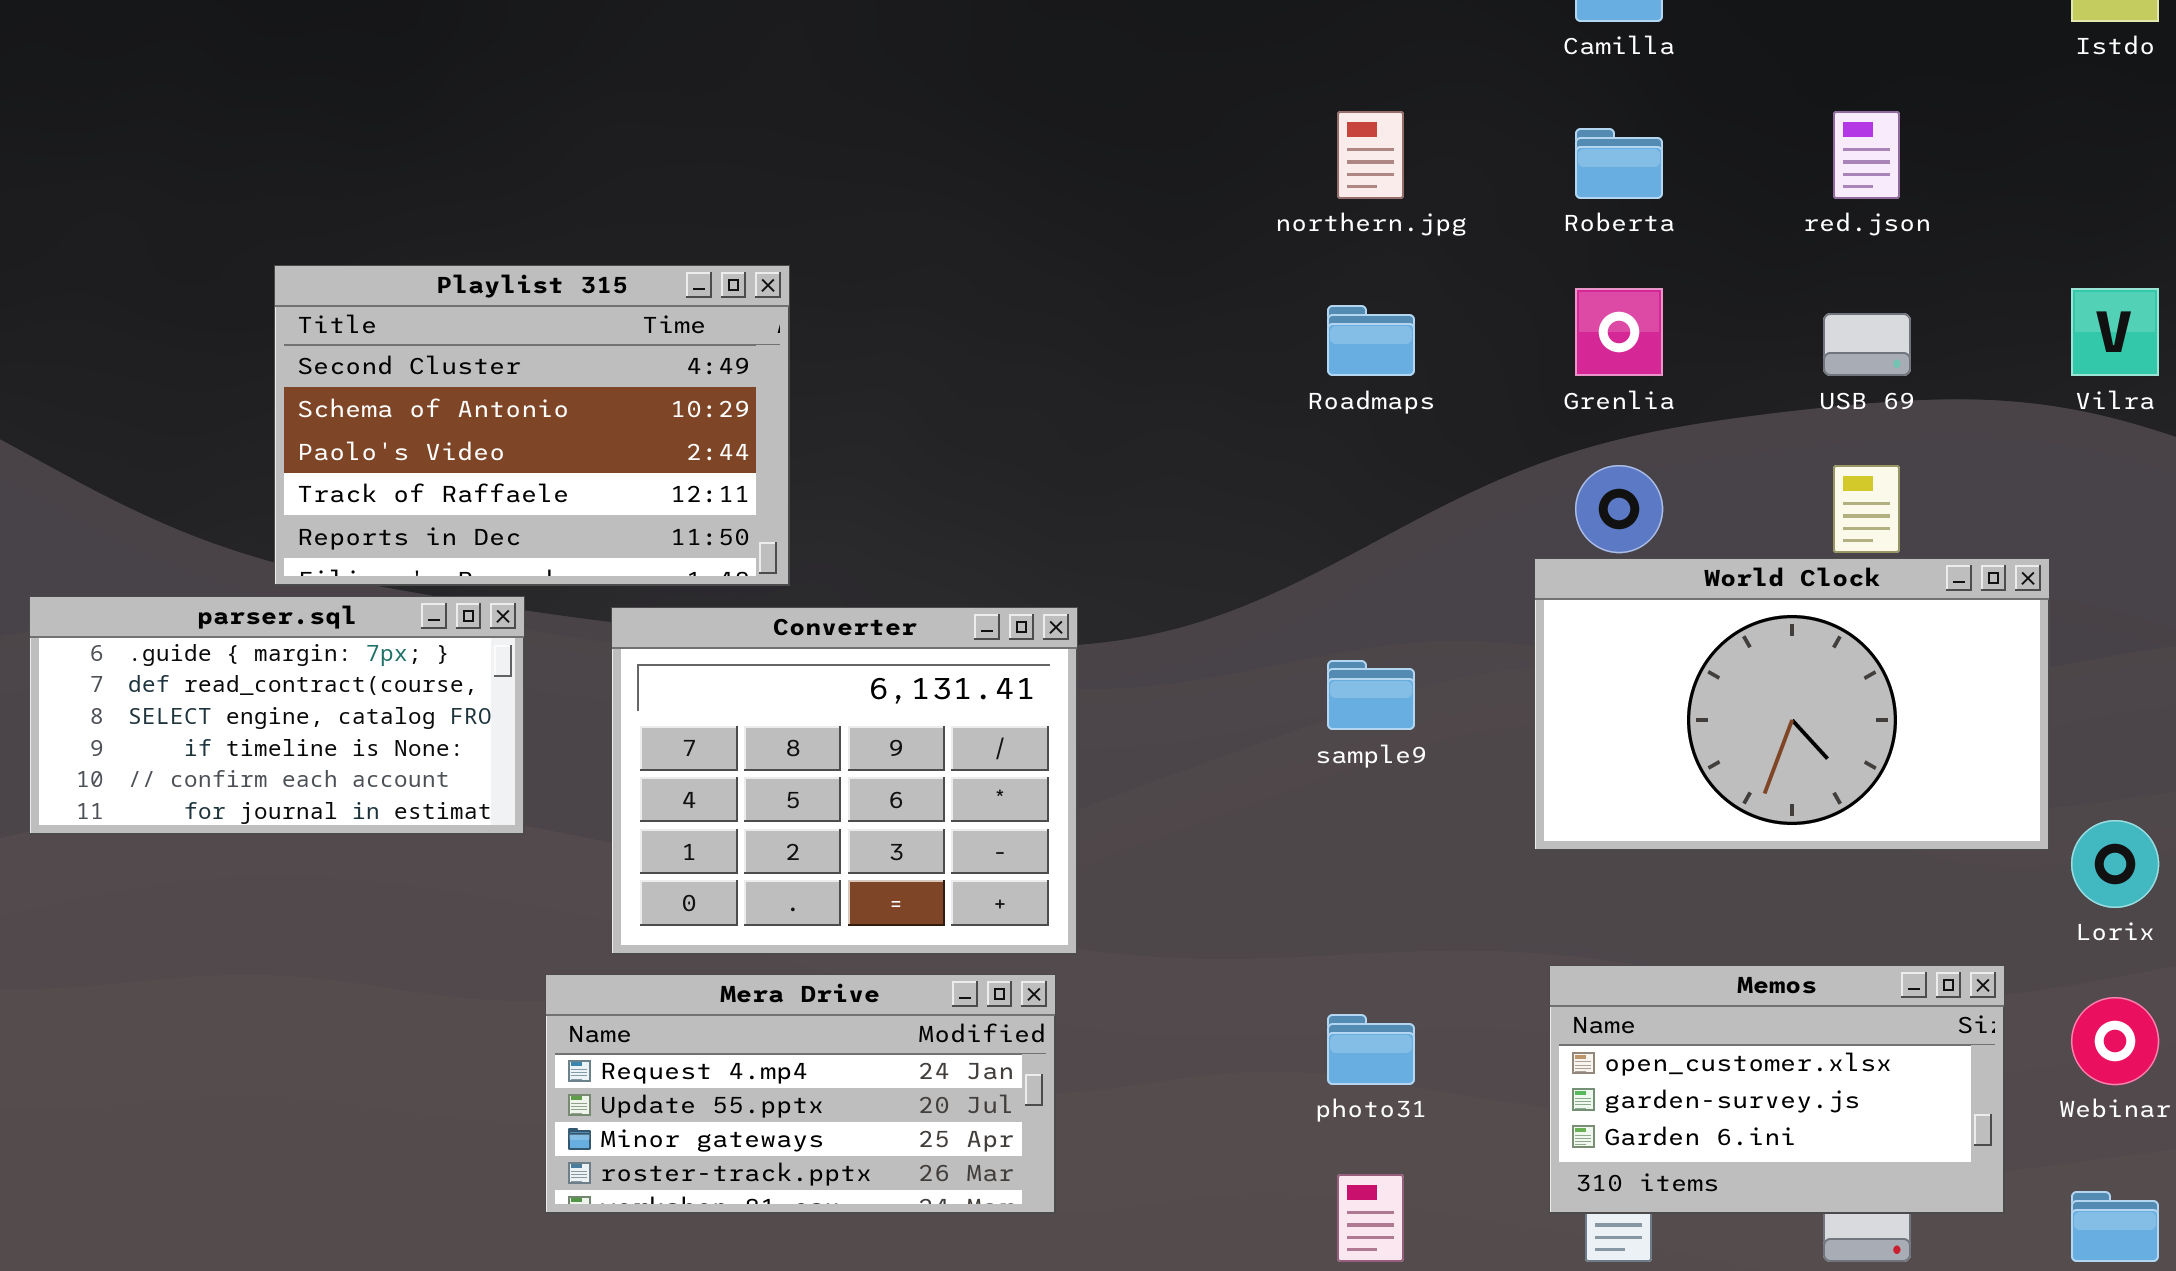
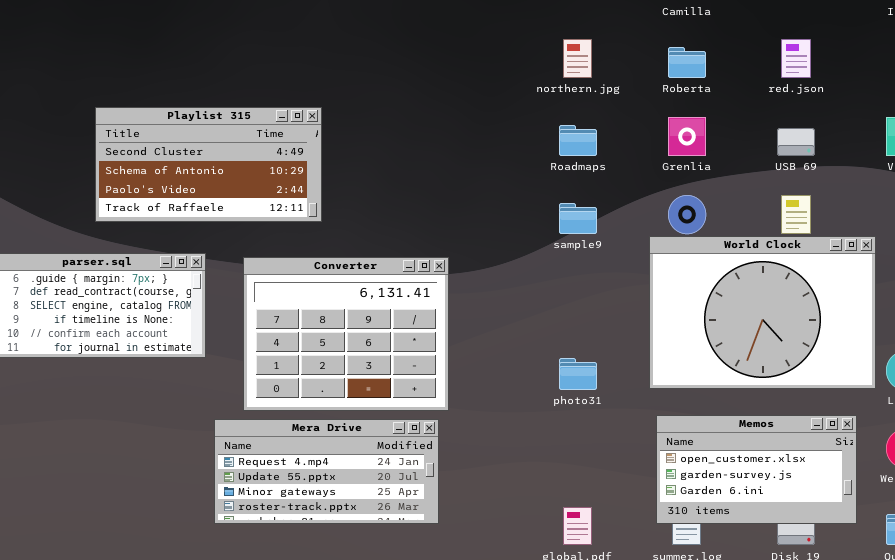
Playlist 315: [274,265,790,586] -> [95,107,322,222], resized
World Clock: [1534,558,2050,851] -> [649,236,876,389], resized
sample9: [1327,660,1415,730] -> [559,203,597,234], moved
photo31: [1327,1014,1415,1085] -> [559,358,597,390], moved

